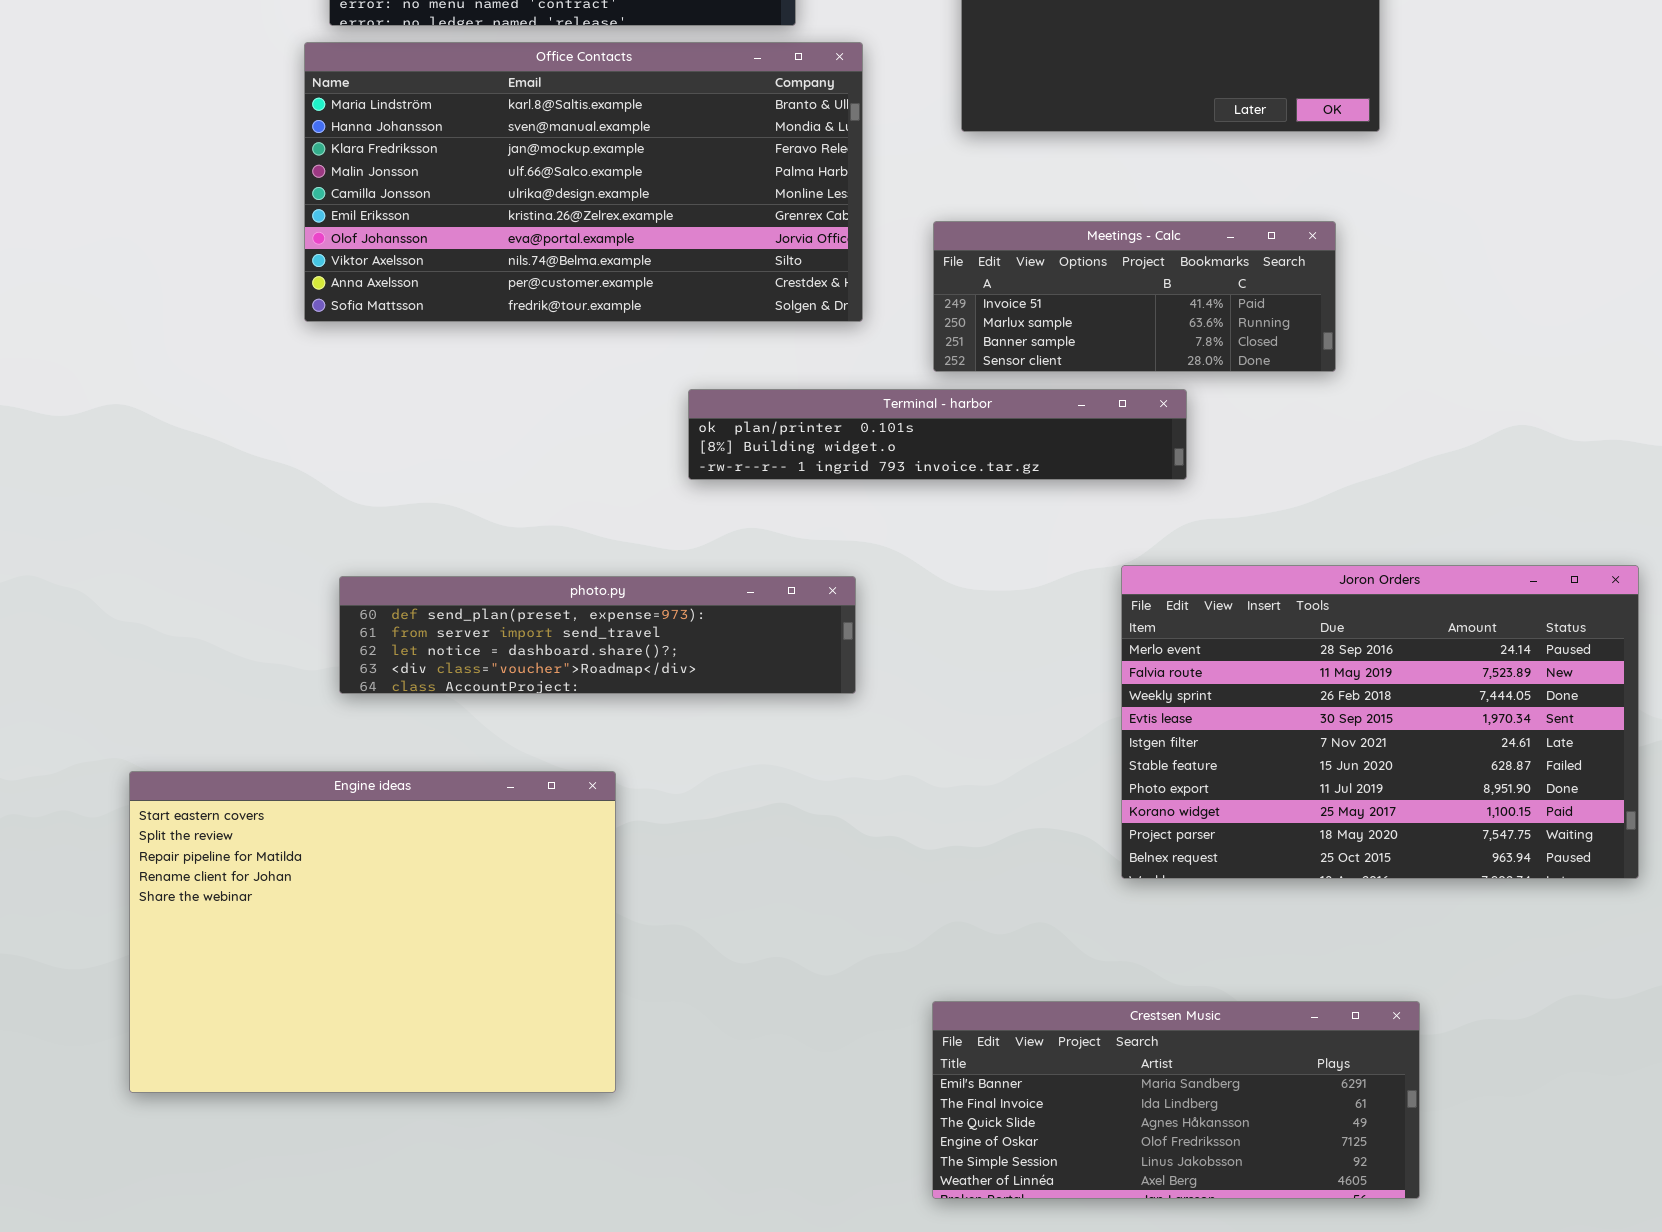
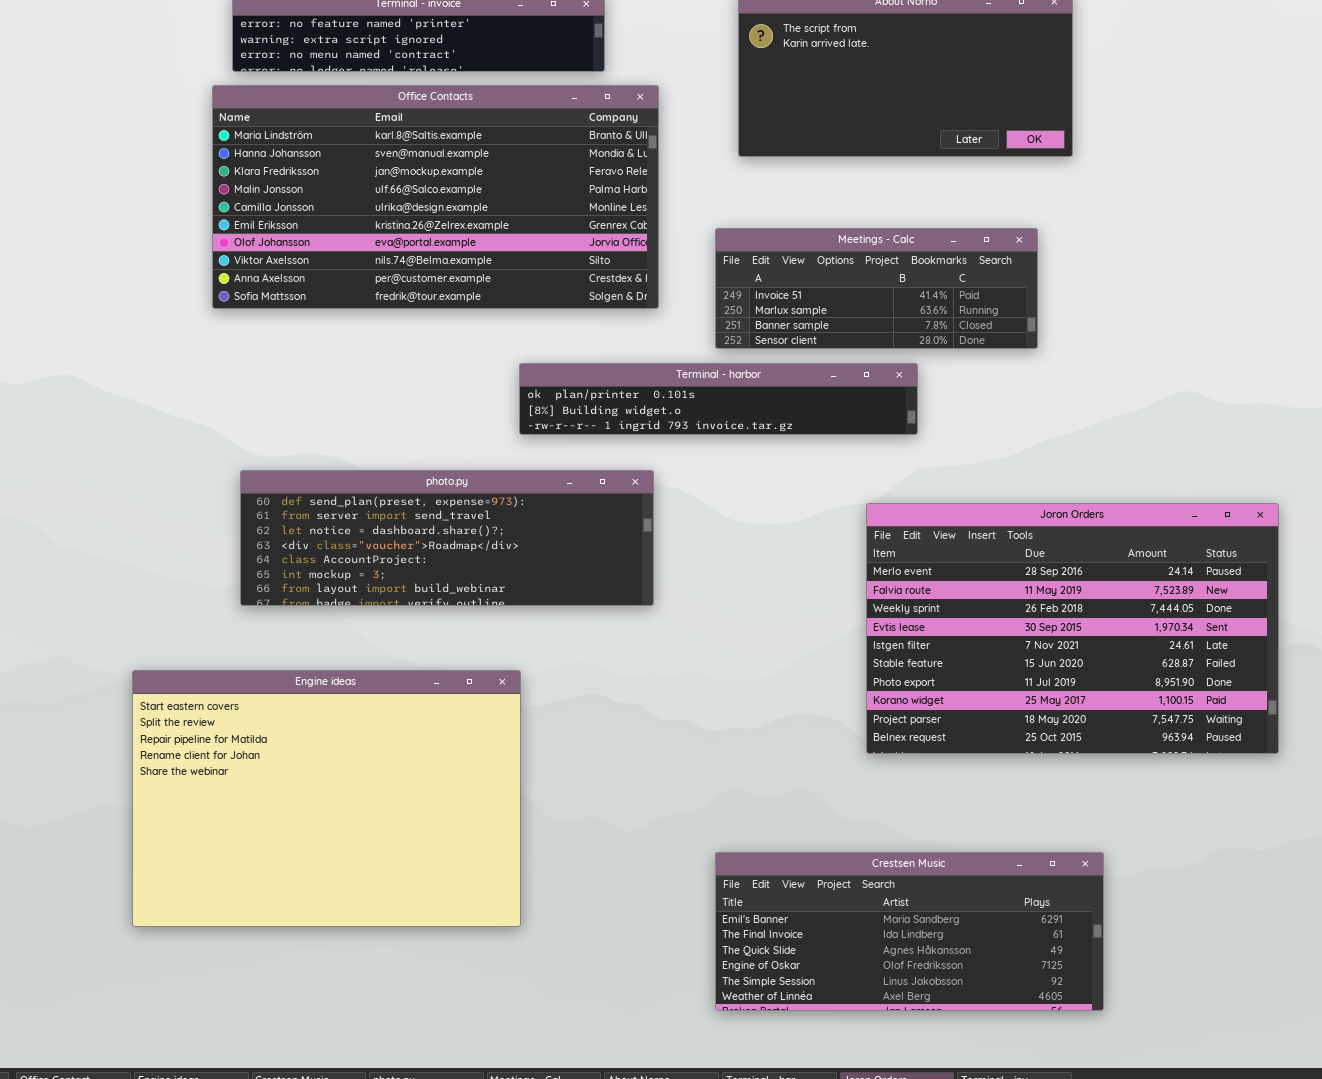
photo.py: [339,576,856,694] -> [240,470,654,606], resized
Engine ideas: [129,771,616,1093] -> [132,670,521,927], moved

